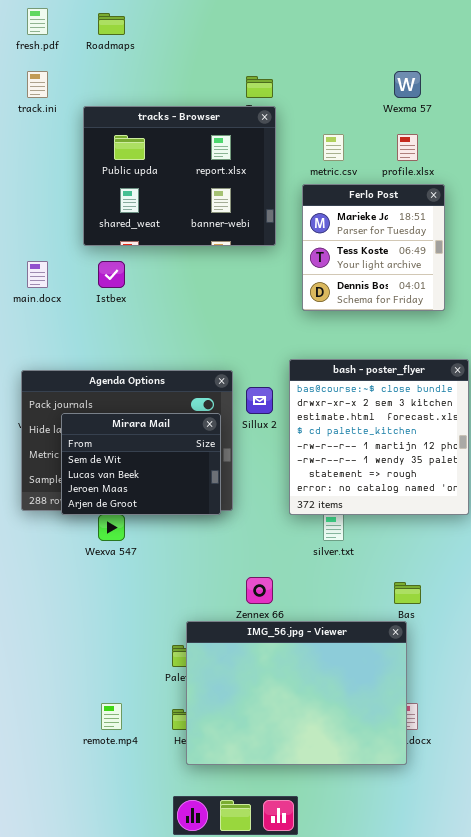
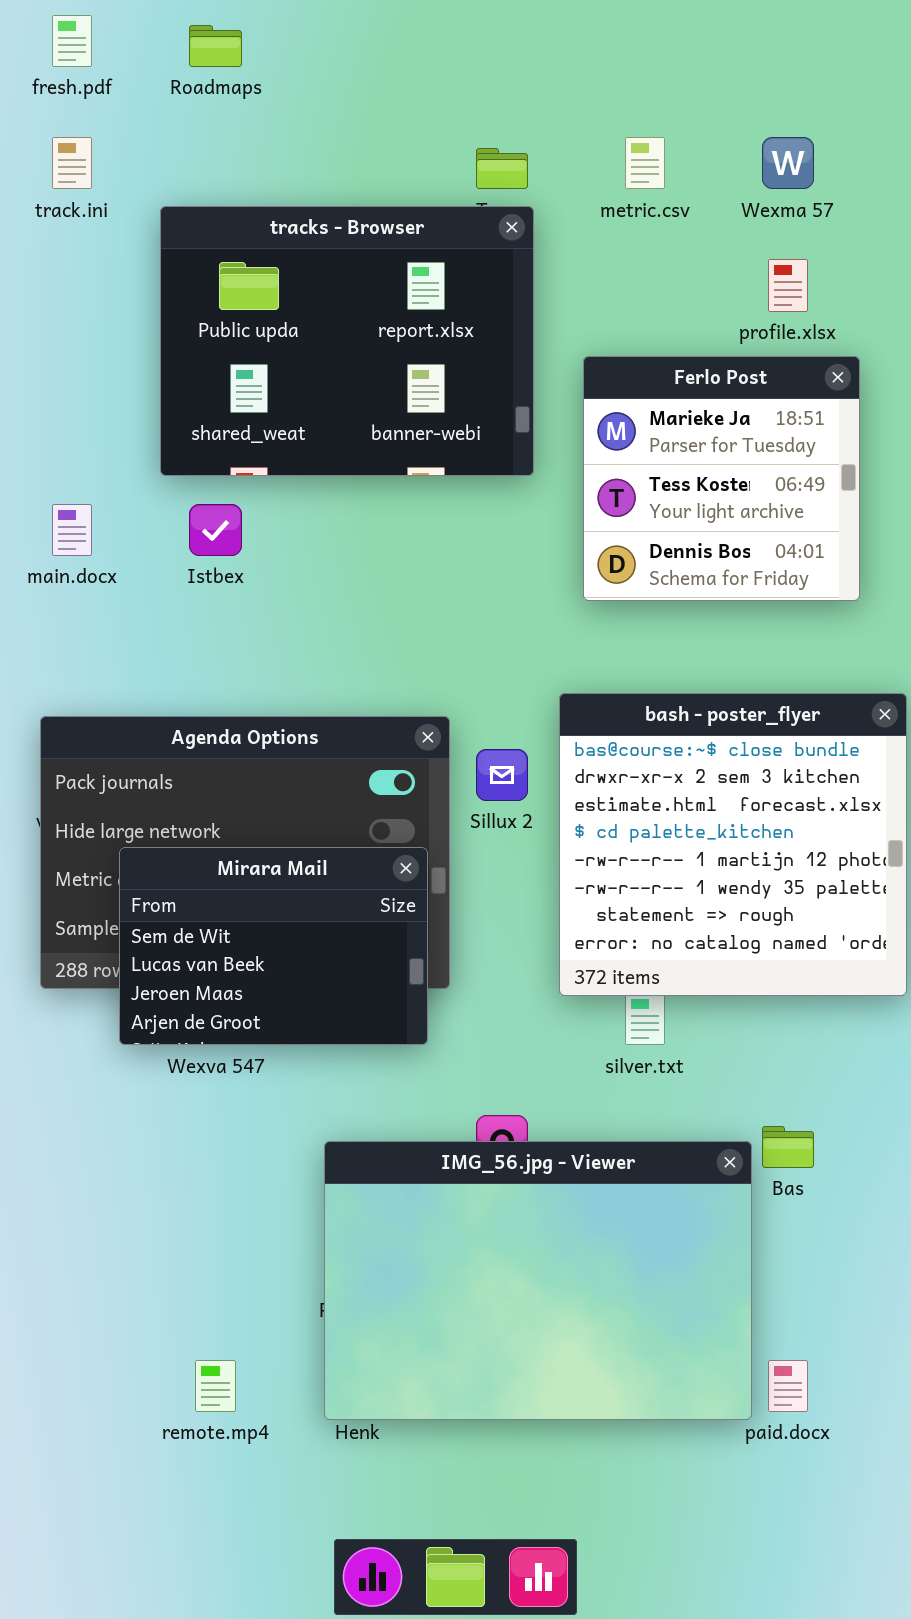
metric.csv: [323,134,344,161] -> [625,137,665,189], moved
Mirara Mail: [61,413,221,515] -> [119,847,428,1045], moved
IMG_56.jpg - Viewer: [186,621,407,765] -> [324,1141,752,1420], moved

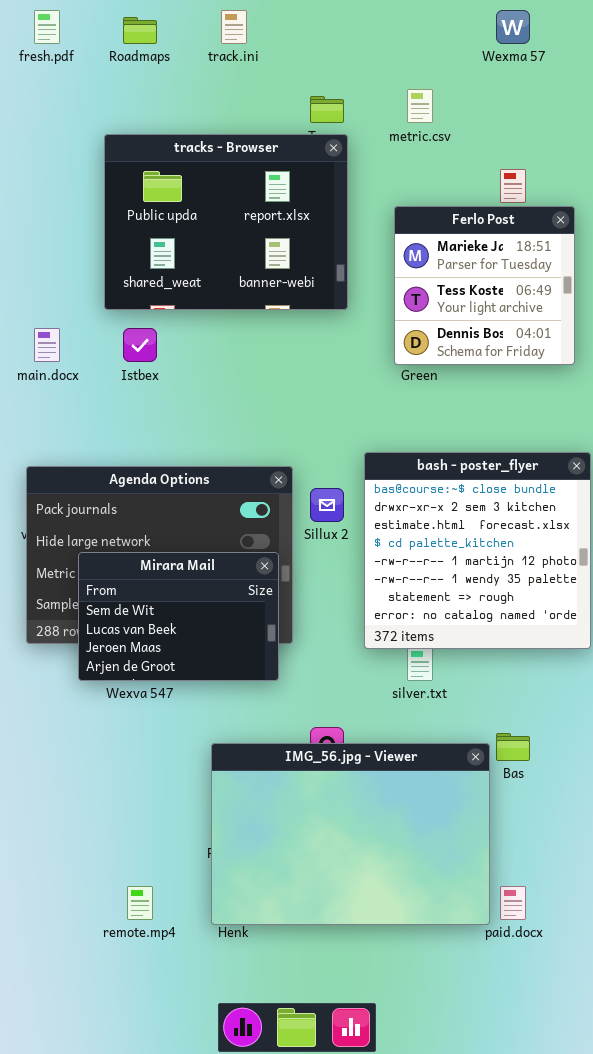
track.ini: [52,137,92,189] -> [221,10,247,44], moved
Wexma 57: [762,137,814,189] -> [496,10,530,44], moved
Ferlo Post: [583,356,860,601] -> [394,206,575,365], moved

